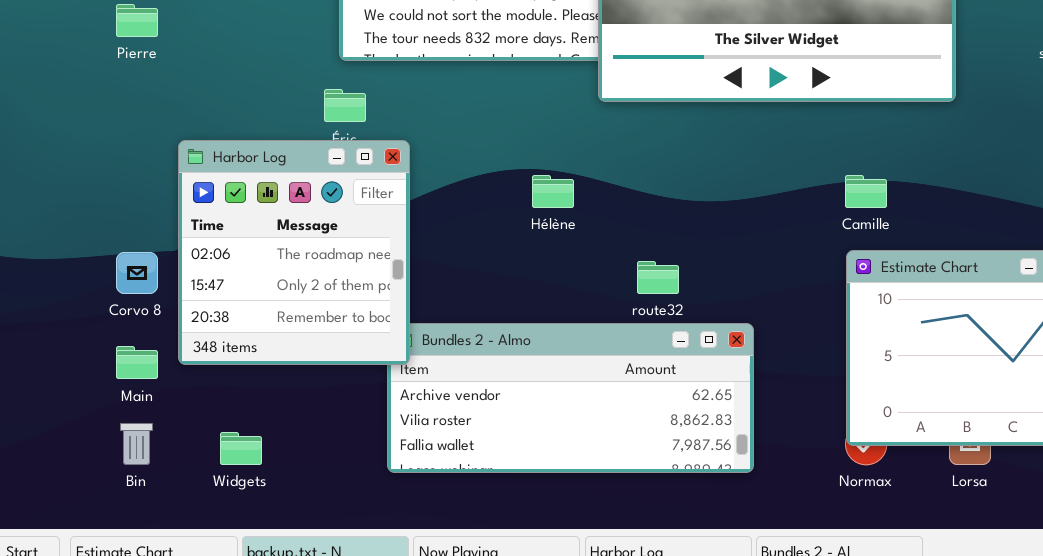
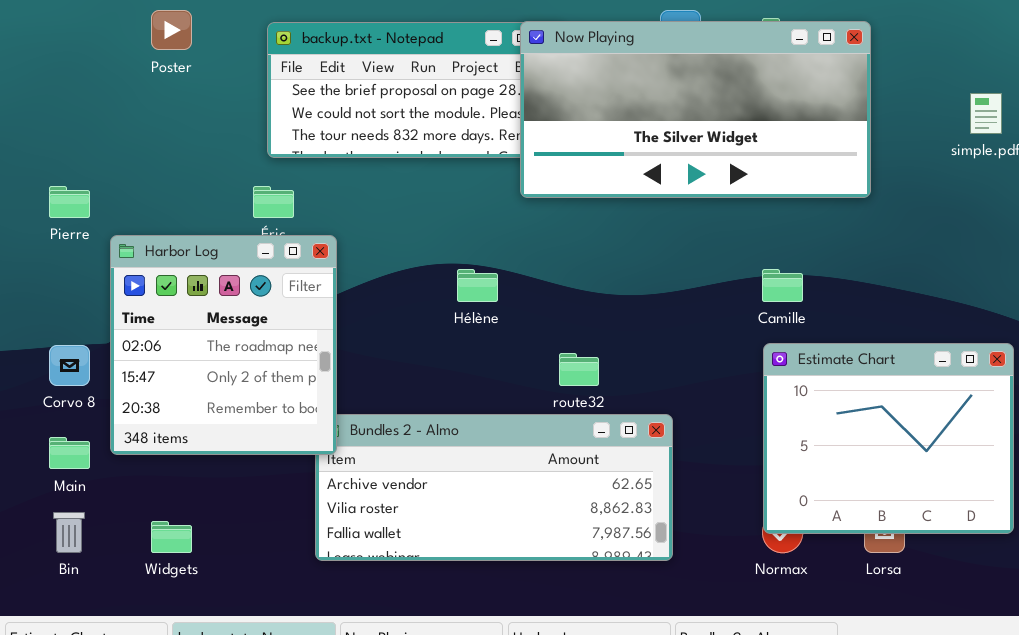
Pierre: [116,4,158,37] -> [49,186,90,218], moved

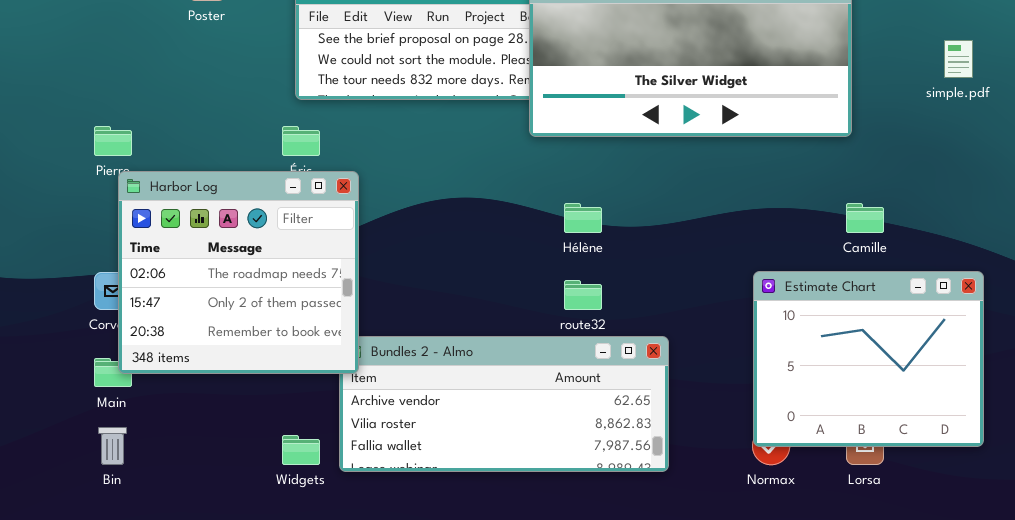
Harbor Log: [110,235,337,455] -> [118,171,359,374], resized
Hélène: [457,269,498,302] -> [564,203,602,233], moved
Camille: [762,269,803,302] -> [846,203,884,233], moved
Widgets: [151,521,192,553] -> [282,435,320,465], moved

